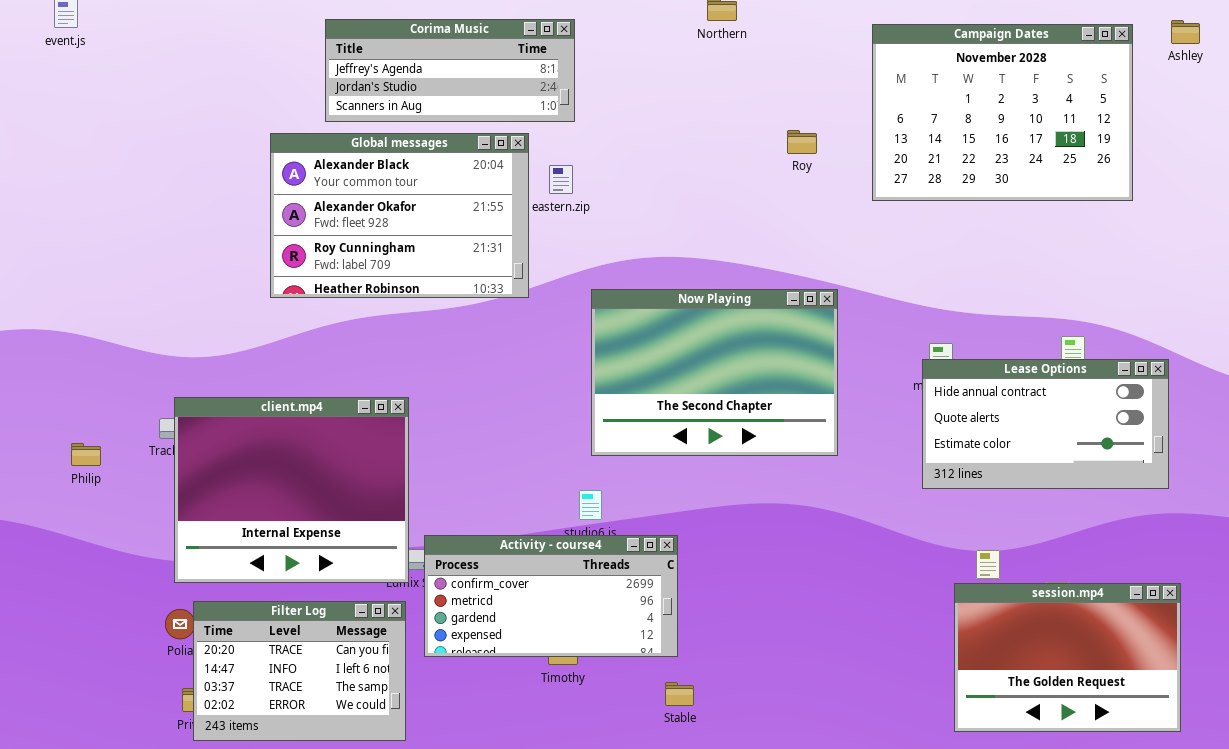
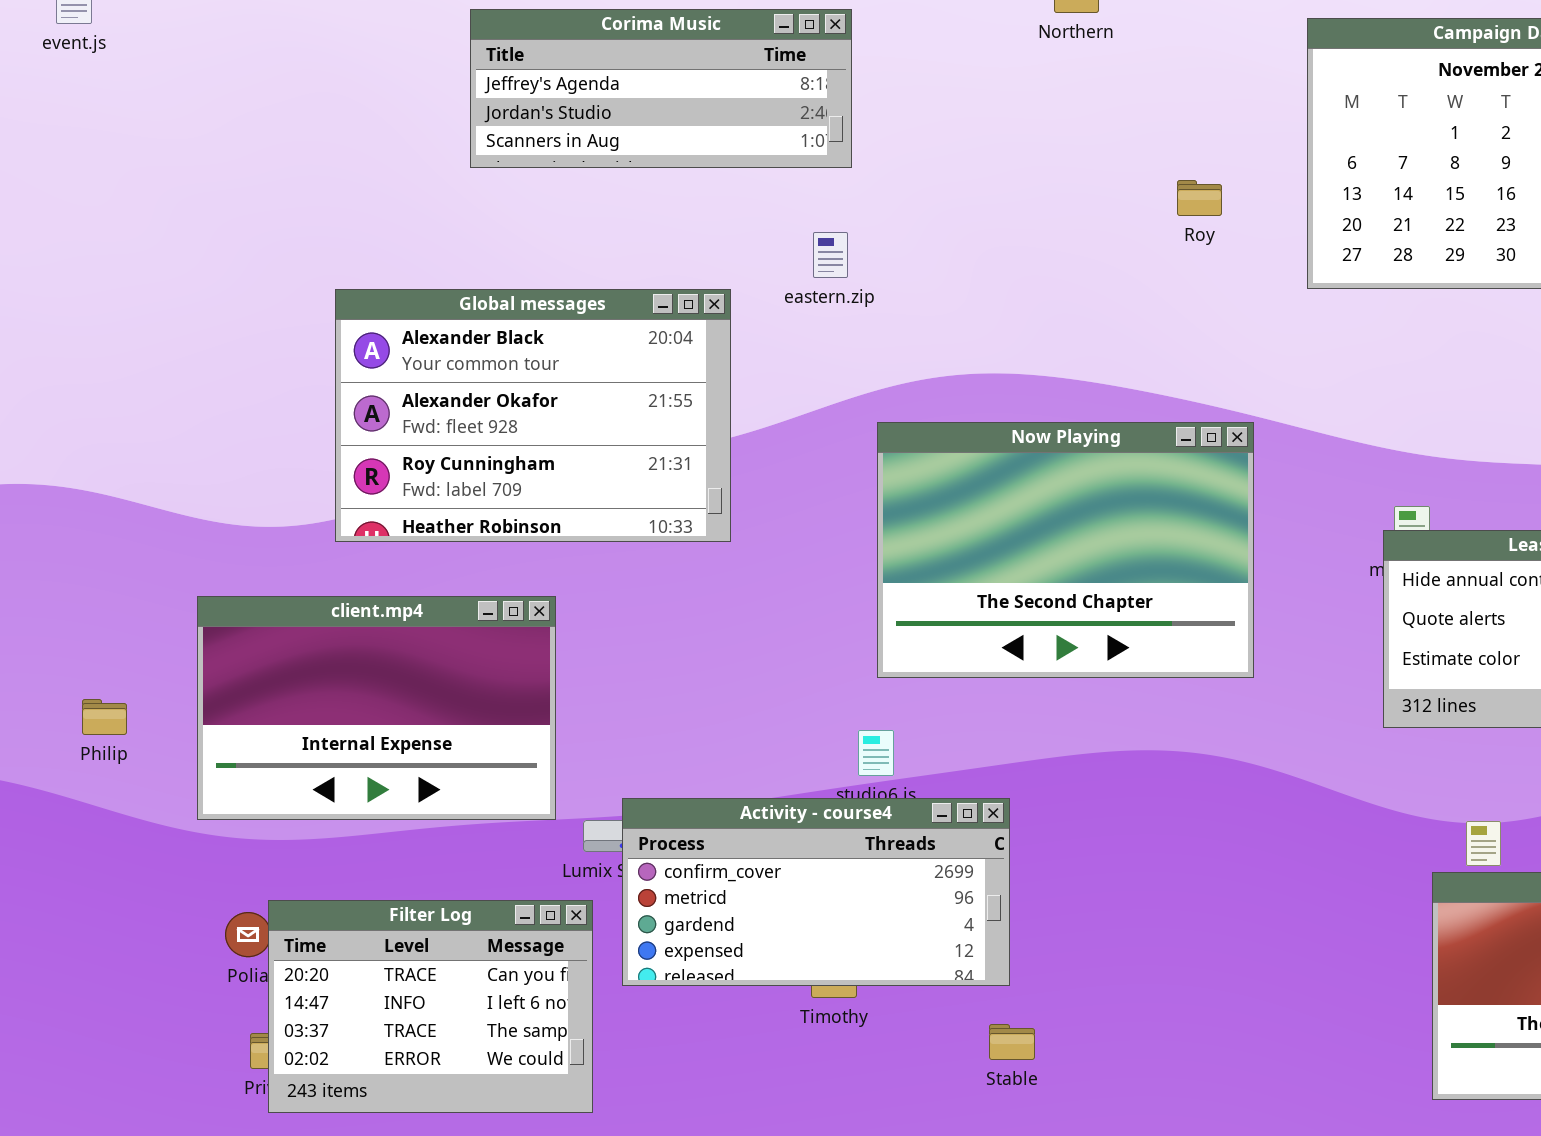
Global messages: [270,133,529,298] -> [335,289,731,542], moved
client.mp4: [174,397,409,583] -> [197,596,556,820], moved, resized
Philip: [71,443,101,466] -> [82,699,127,735], moved

